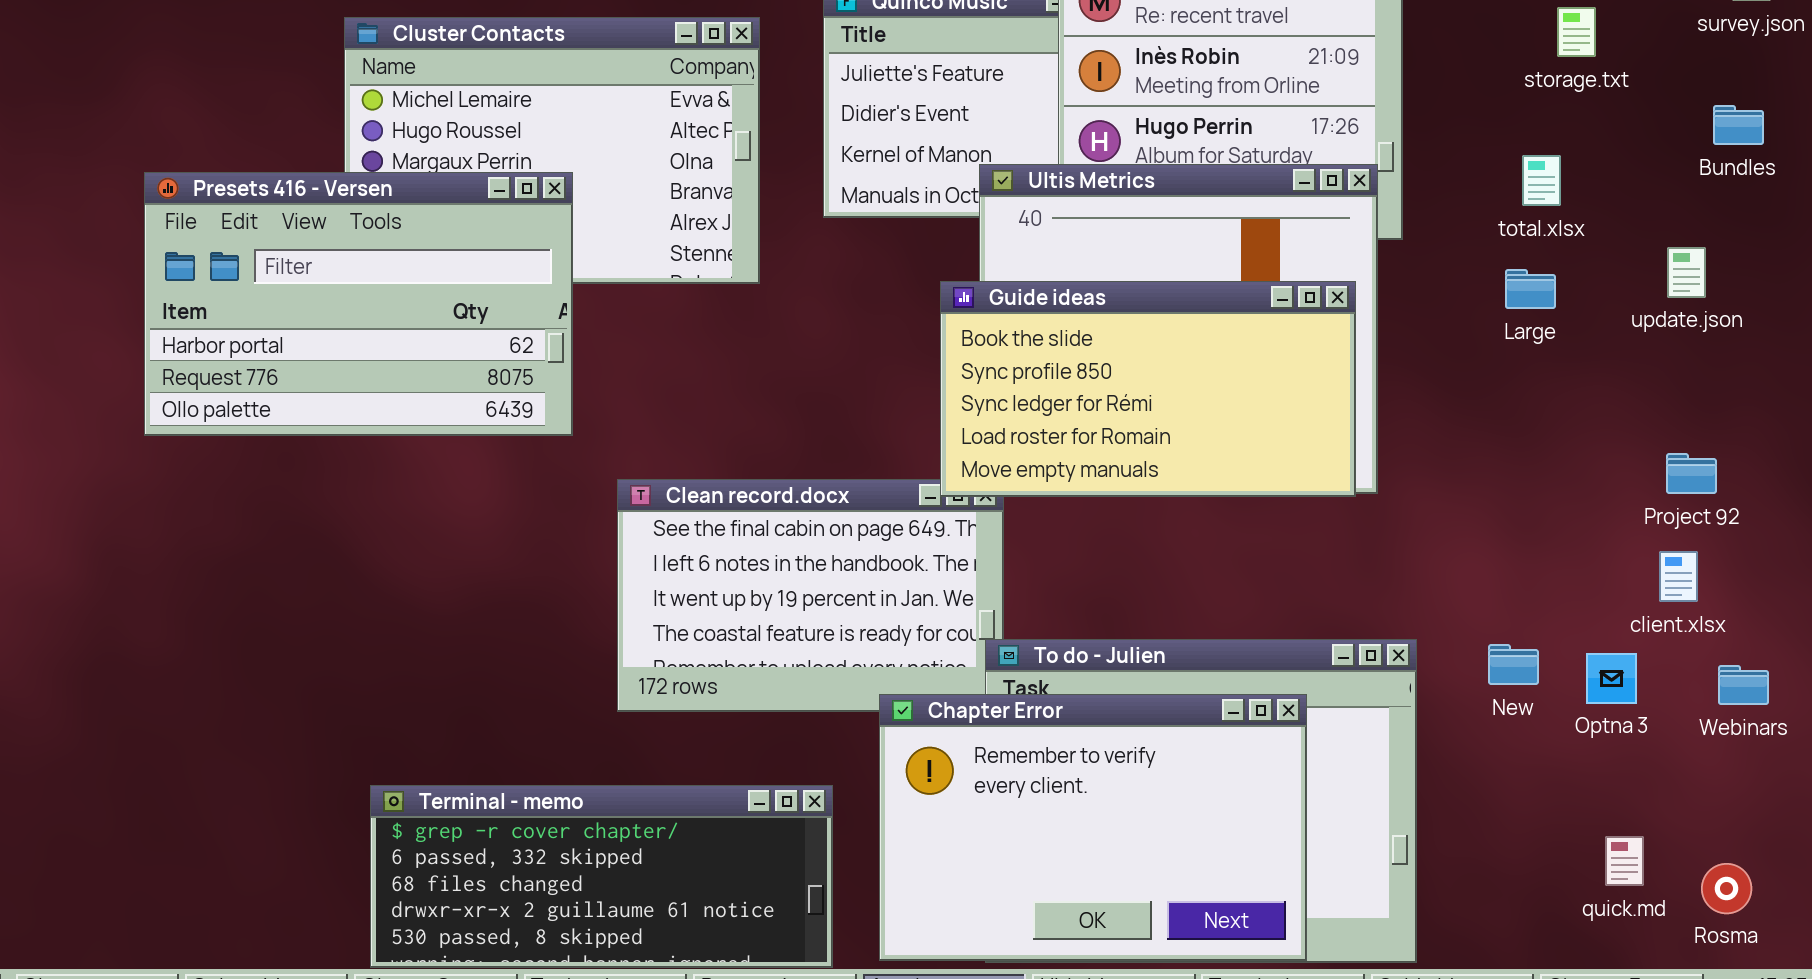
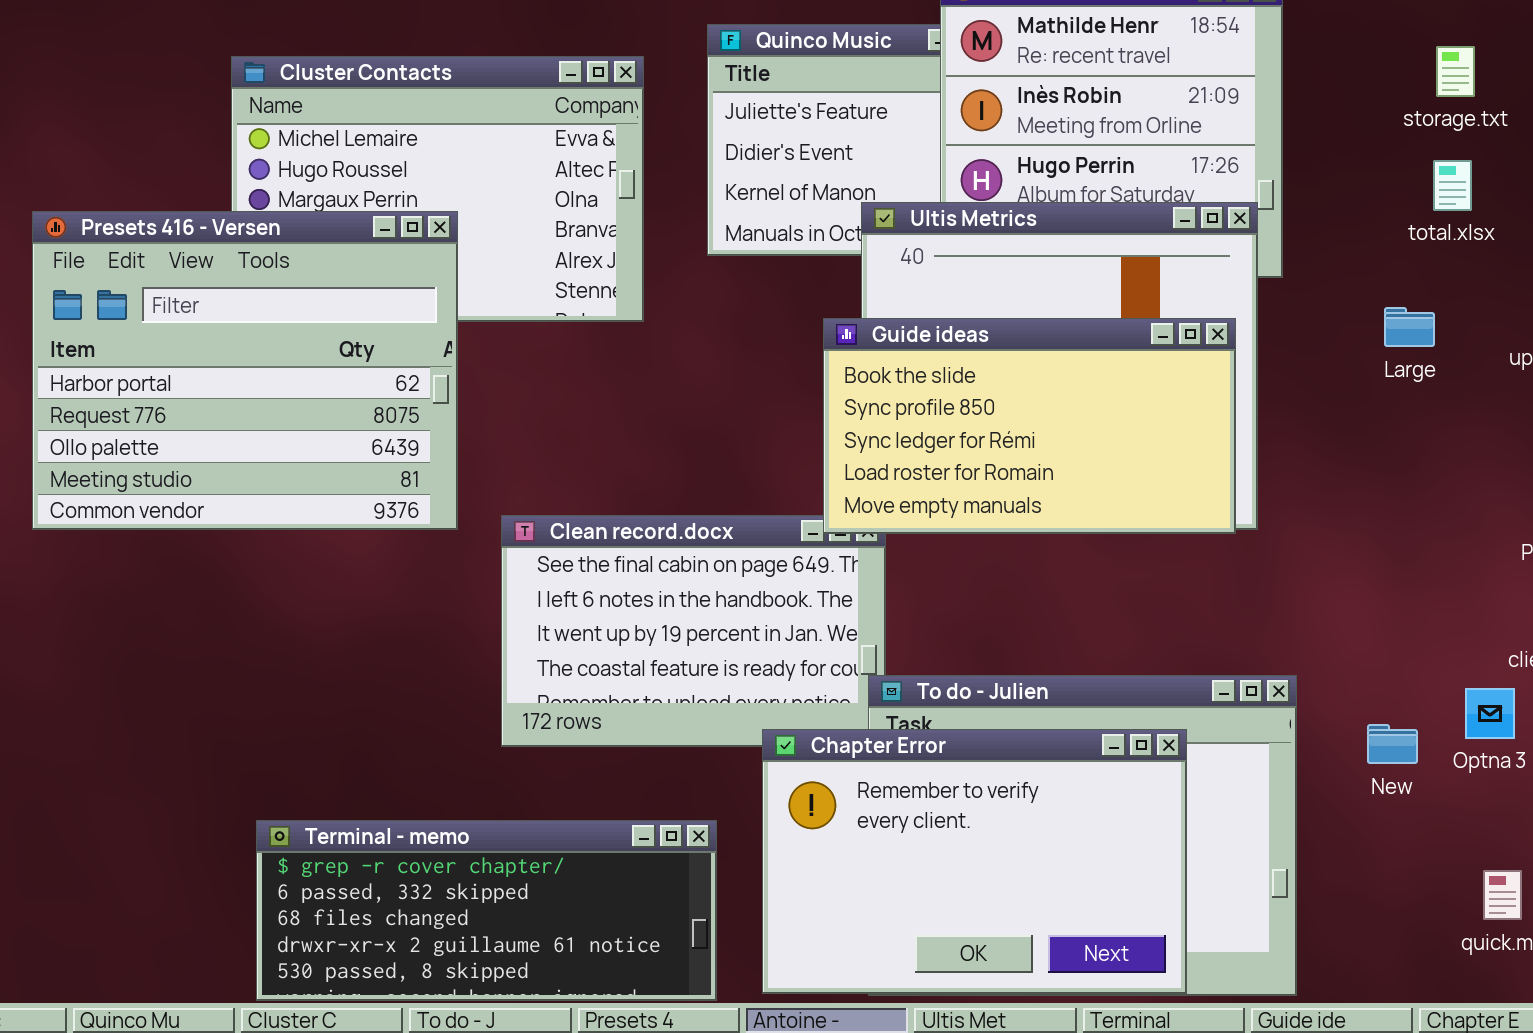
total.xlsx: [1522,155,1561,206] -> [1433,160,1472,211], moved
Presets 416 - Versen: [144,172,573,436] -> [32,211,458,530], resized
New: [1488,644,1539,685] -> [1367,724,1418,764], moved

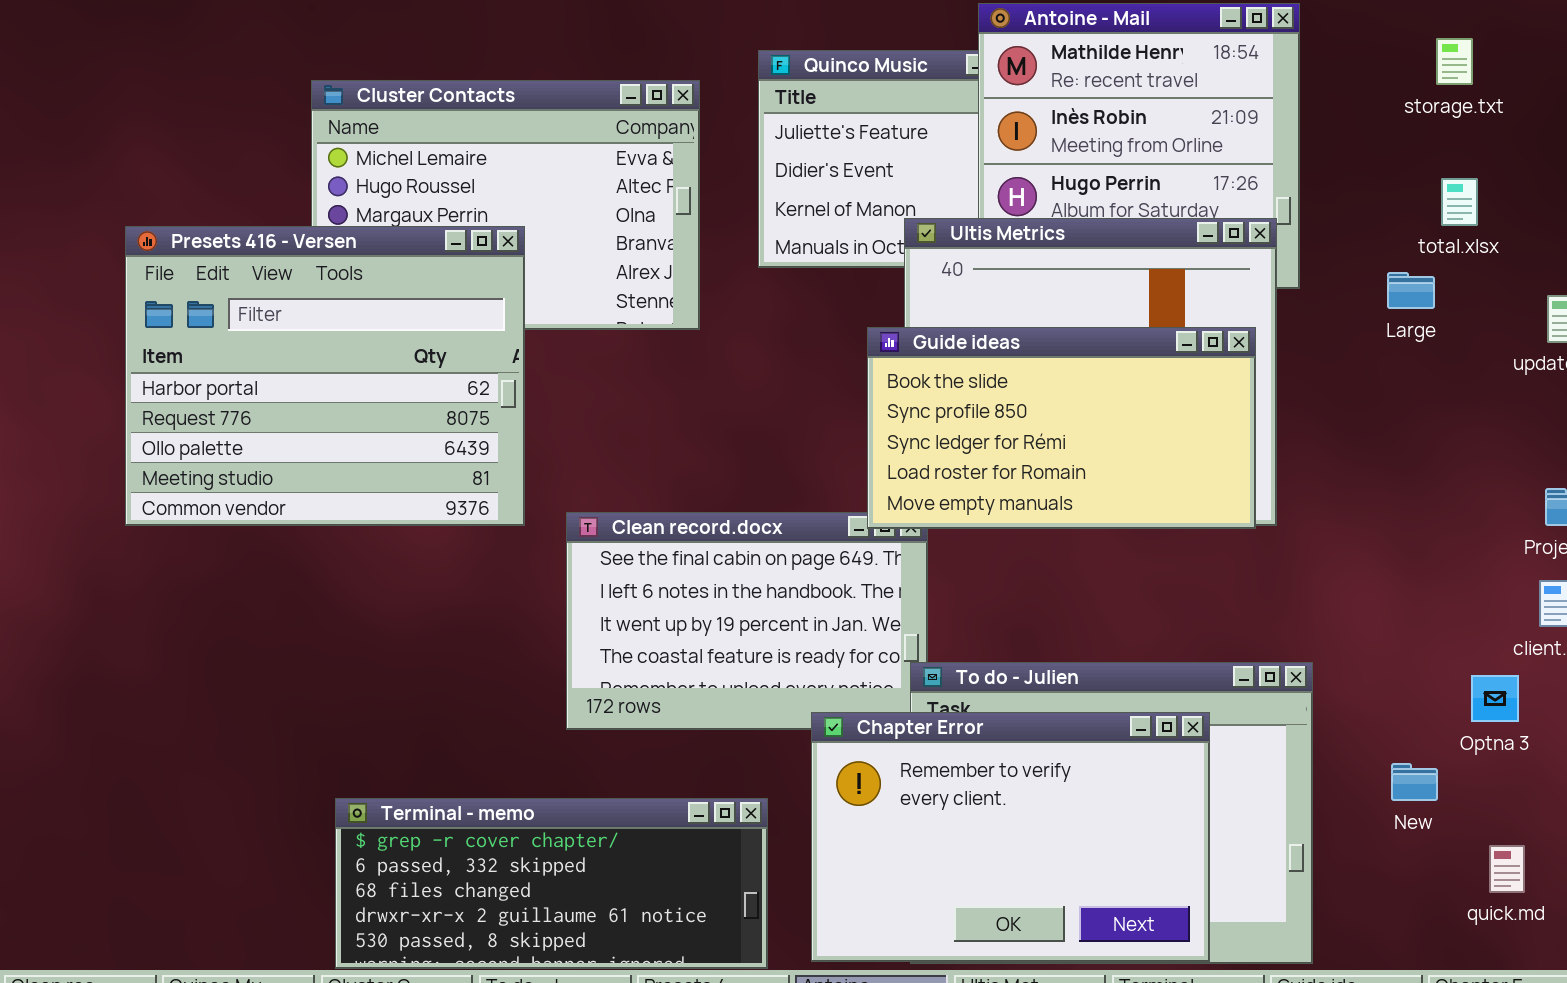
storage.txt: [1436,46,1475,97] -> [1436,38,1473,85], moved
Large: [1384,307,1435,347] -> [1387,272,1435,309], moved
New: [1367,724,1418,764] -> [1391,763,1438,801], moved

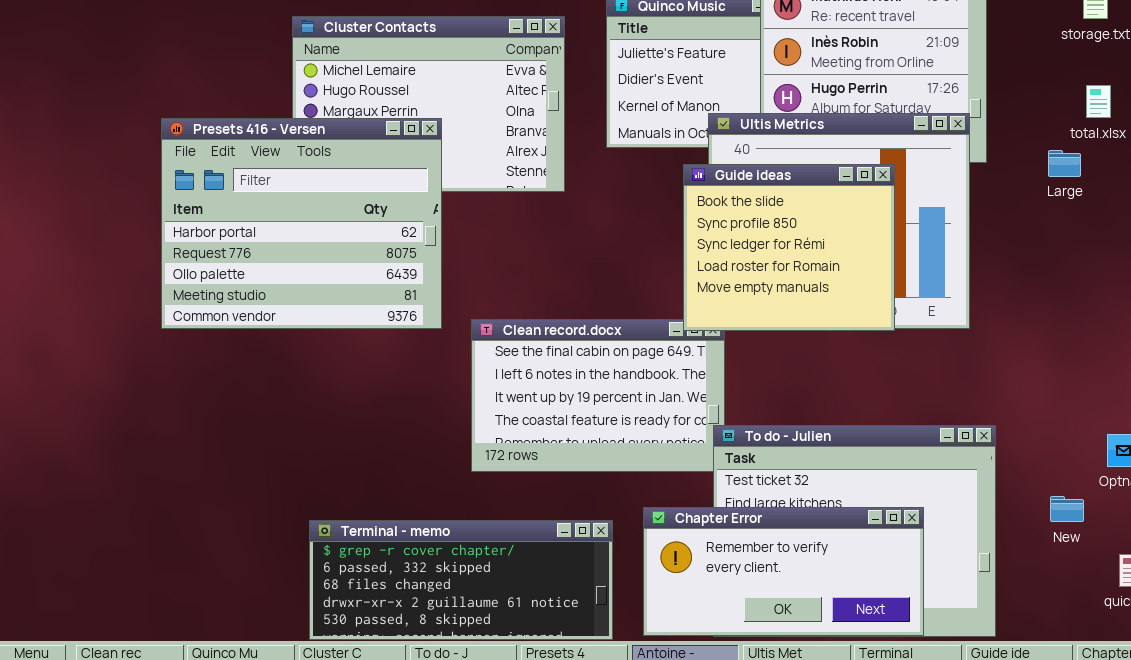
Guide ideas: [867,327,1256,529] -> [683,164,895,331], resized
Chapter Error: [811,712,1210,962] -> [643,507,924,636], resized

